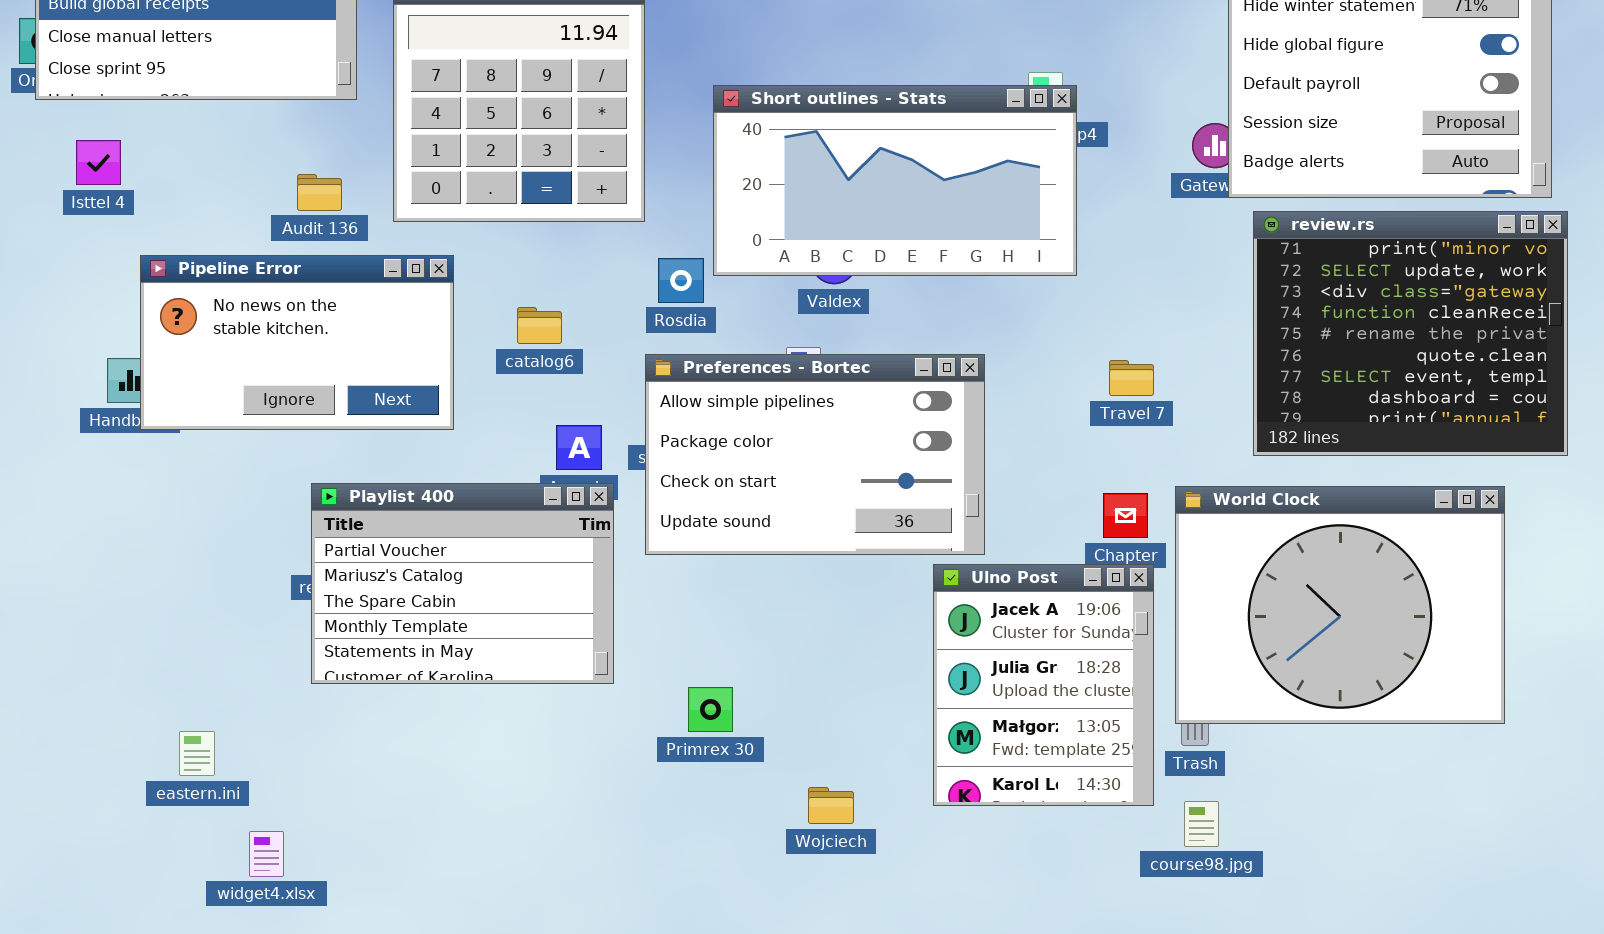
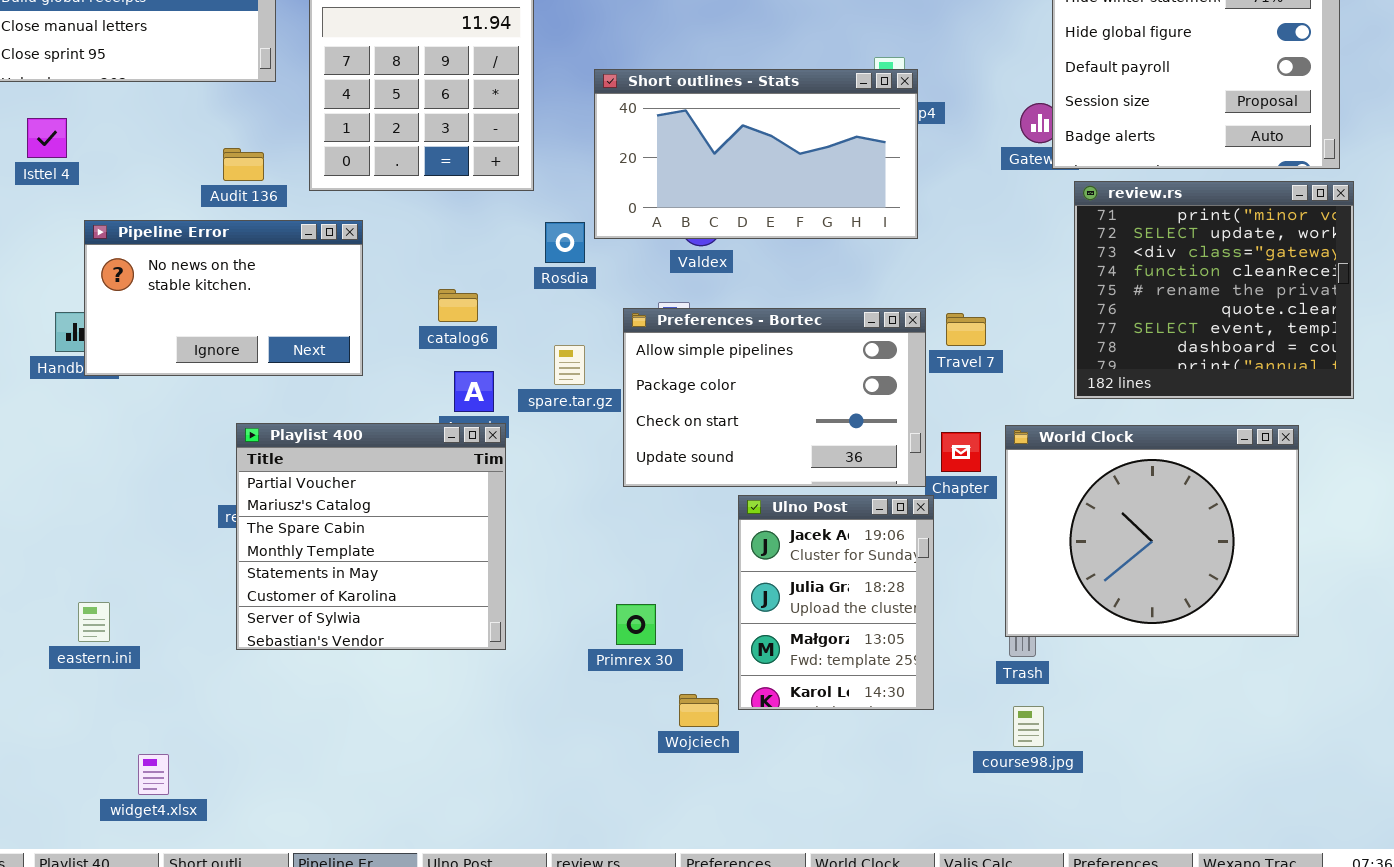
catalog6: [517,307,562,344] -> [438,289,478,322], moved
Preferences - Bortec: [645,354,985,555] -> [623,308,926,487], moved
Playlist 400: [311,483,614,684] -> [236,423,506,650], resized
Ulno Post: [933,564,1154,806] -> [738,495,934,710], moved
Primrex 30: [688,687,733,732] -> [616,604,656,645], moved
eastern.ini: [179,731,215,776] -> [78,602,110,642], moved
widget4.xlsx: [249,831,284,877] -> [138,754,169,795], moved

